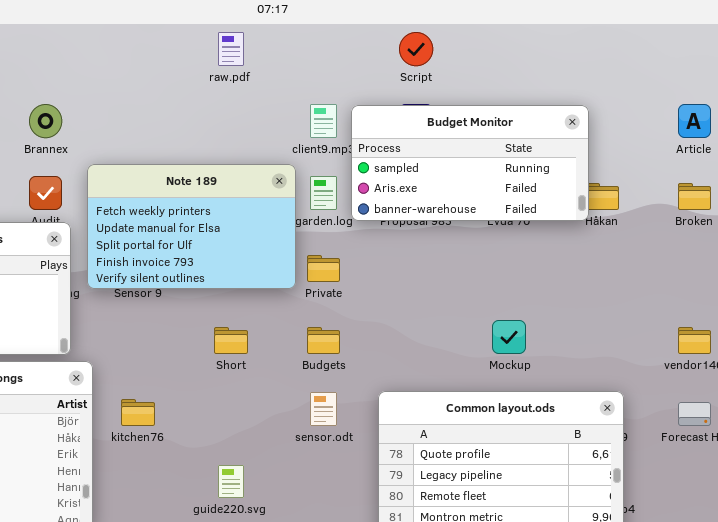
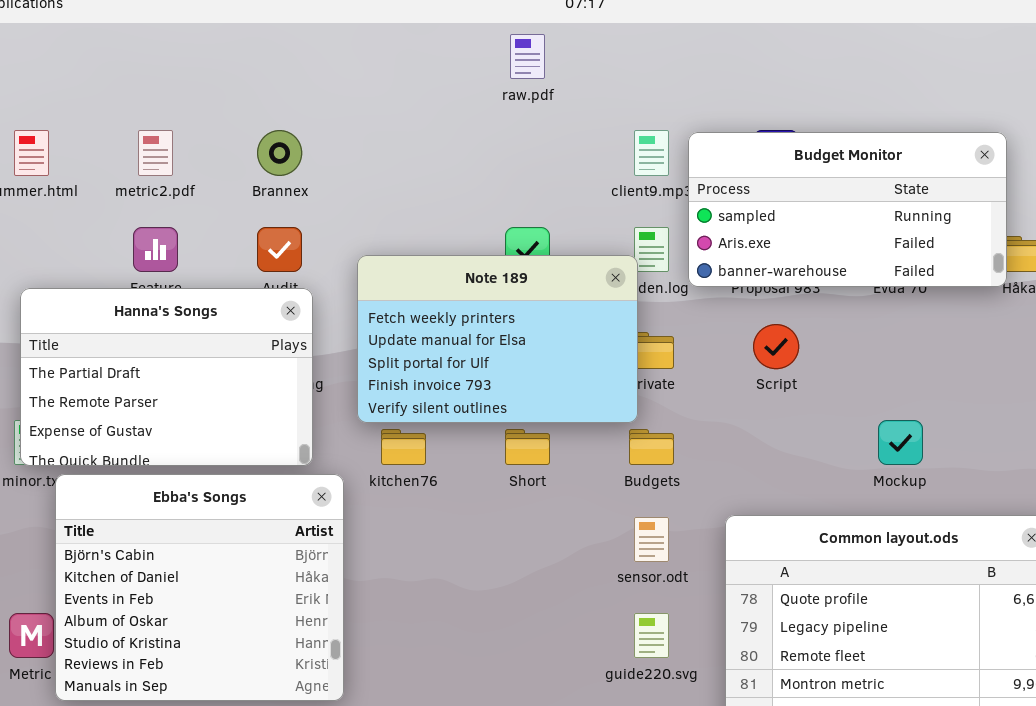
Script: [399,32,433,66] -> [753,324,799,369], moved
Note 189: [87,164,296,289] -> [357,255,638,423], moved
kitchen76: [121,399,155,426] -> [381,429,426,465], moved
guide220.svg: [218,465,244,498] -> [634,613,669,658], moved

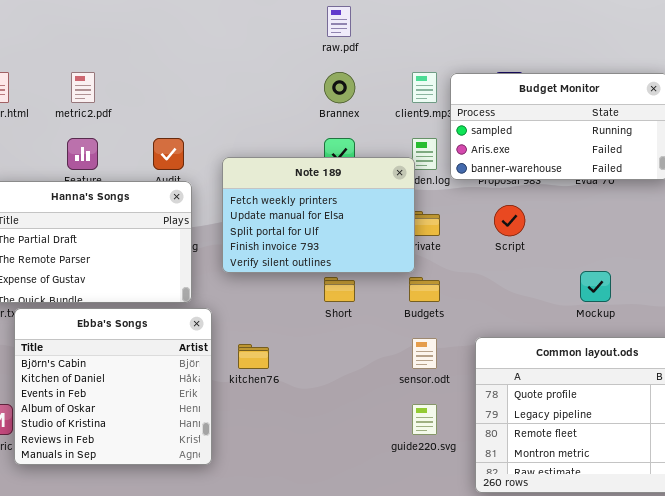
Brannex: [257,130,302,176] -> [324,72,355,103], moved
kitchen76: [381,429,426,465] -> [238,344,269,369], moved

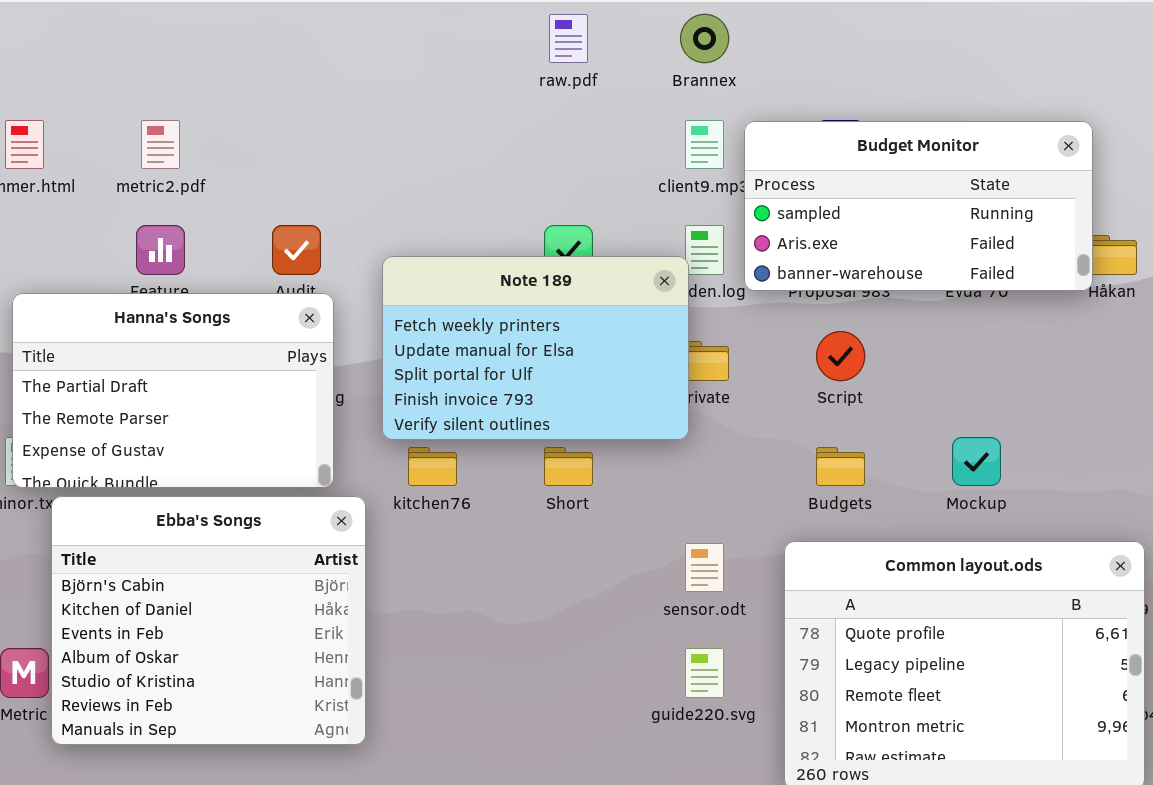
Brannex: [324,72,355,103] -> [680,14,729,63], moved
Budgets: [409,277,440,302] -> [816,447,865,486], moved
kitchen76: [238,344,269,369] -> [408,447,457,486], moved

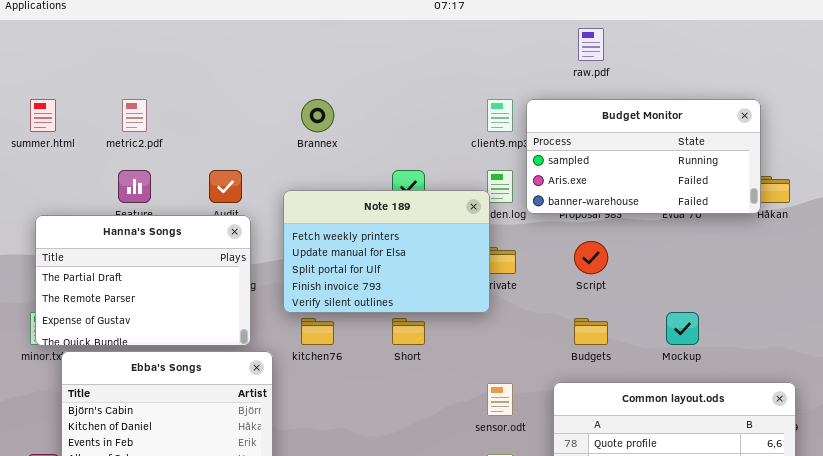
raw.pdf: [549,14,588,63] -> [578,28,604,61], moved
Brannex: [680,14,729,63] -> [301,99,334,132], moved

